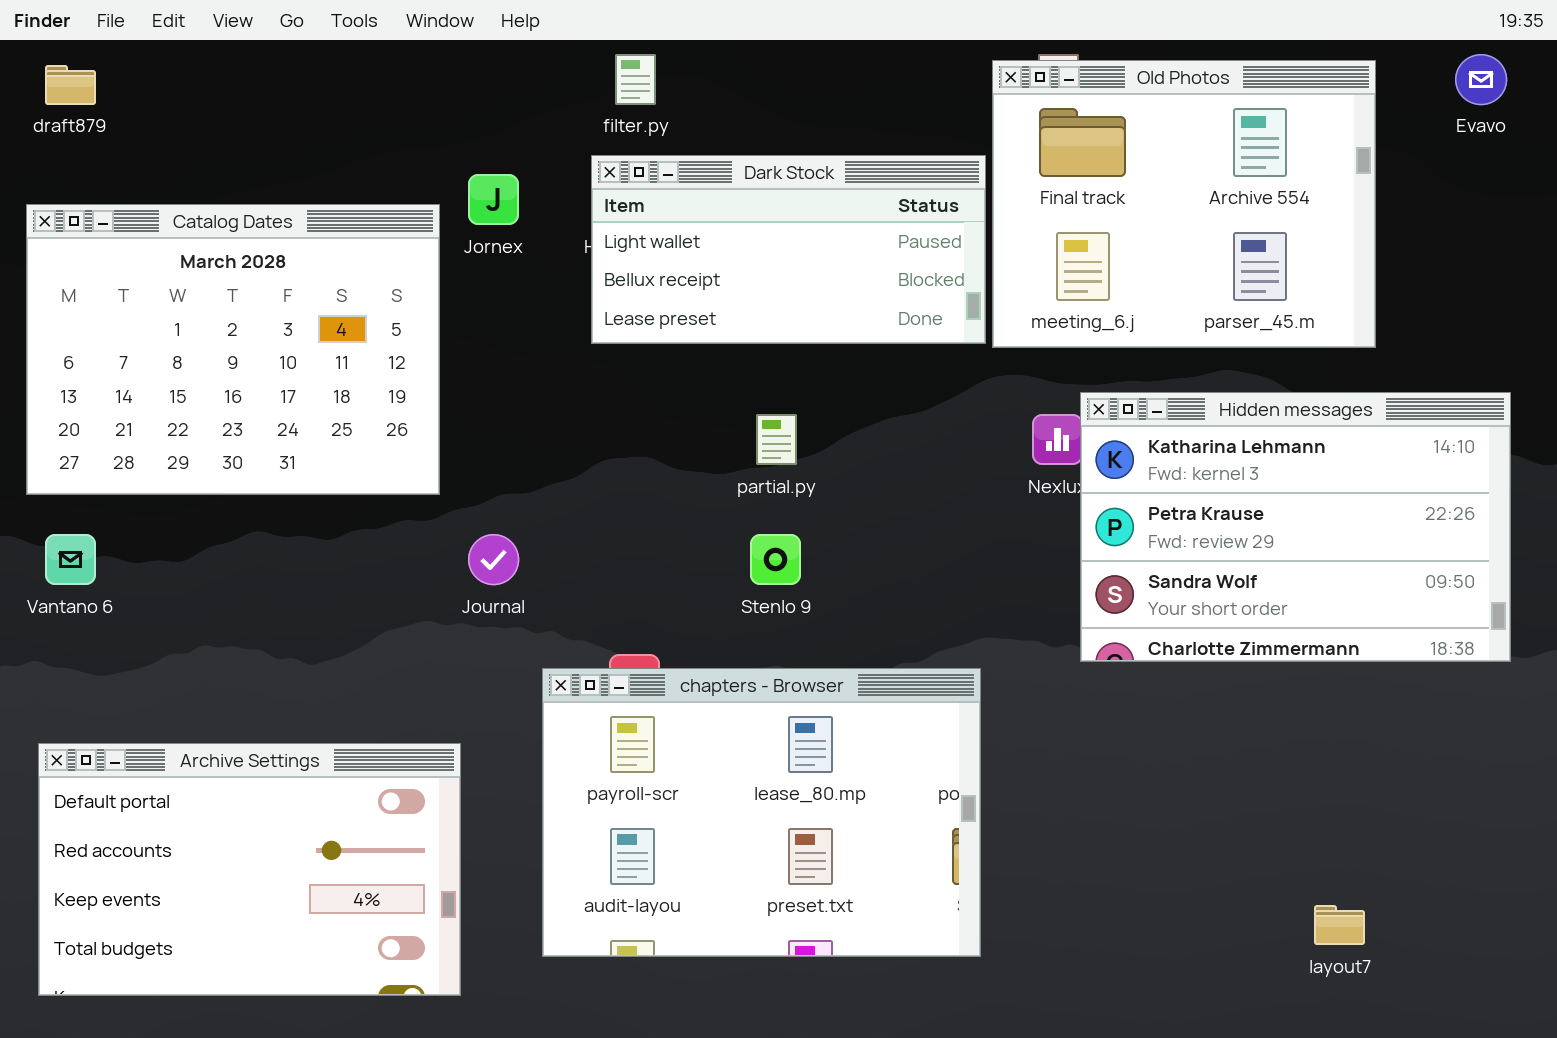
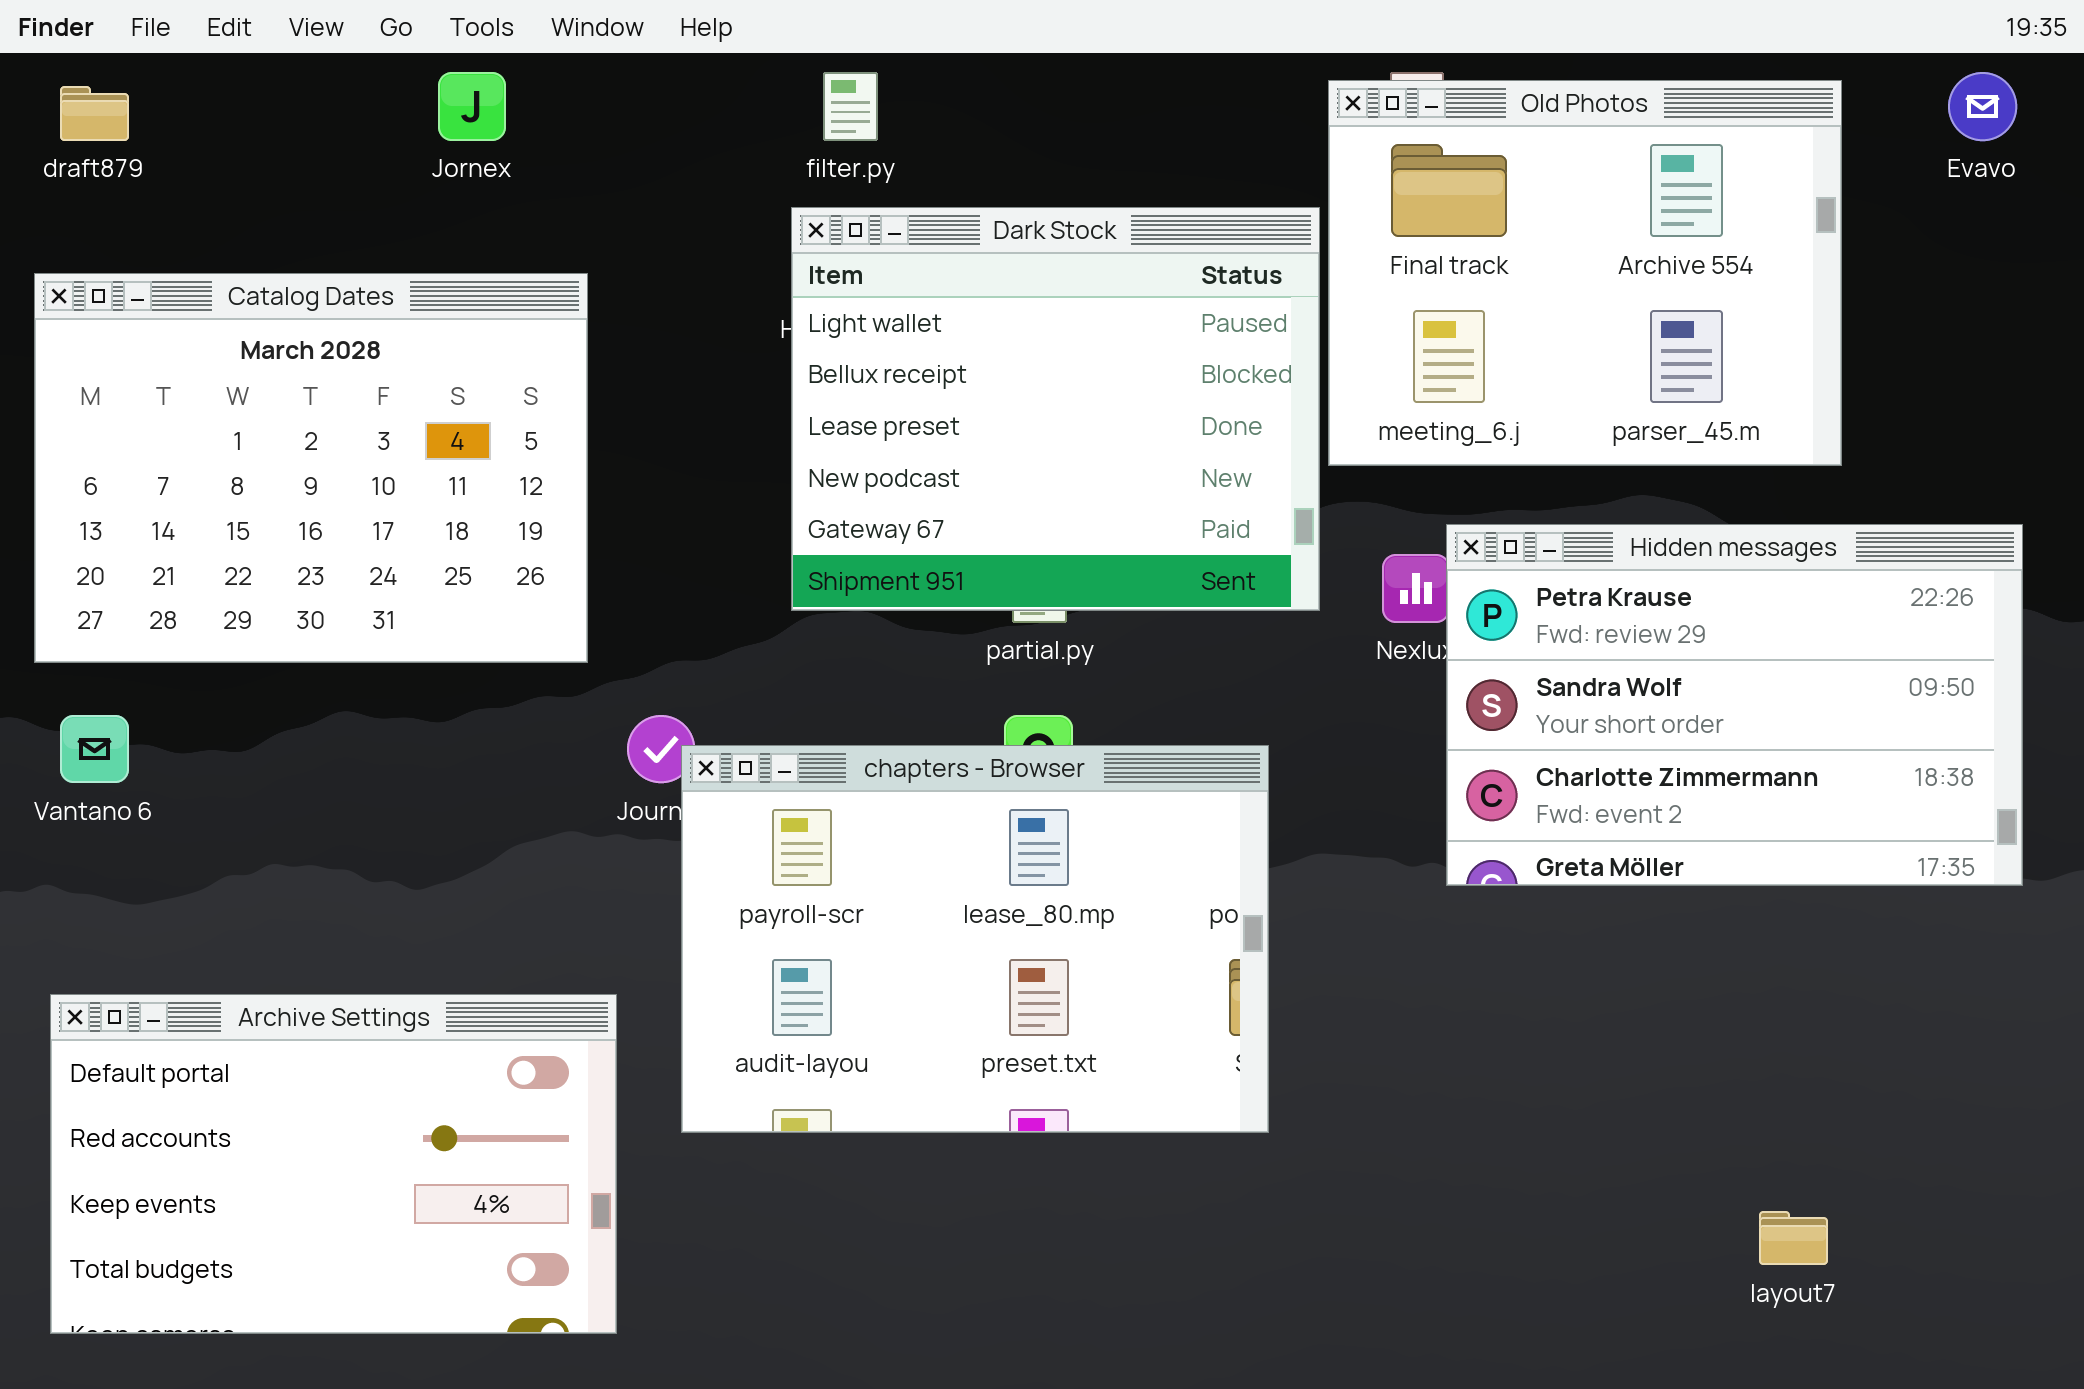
Dark Stock: [591,155,986,344] -> [791,207,1320,611], resized
Jornex: [468,174,519,225] -> [438,72,506,141], moved
Hidden messages: [1080,392,1511,662] -> [1446,524,2023,886], scrolled down 1 row
chapters - Browser: [542,668,981,957] -> [681,745,1269,1133], moved

